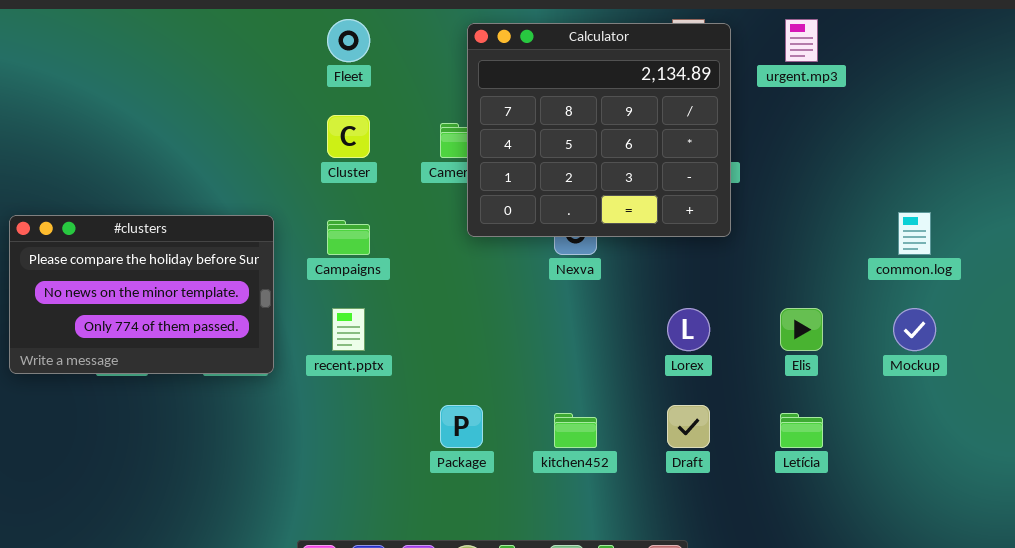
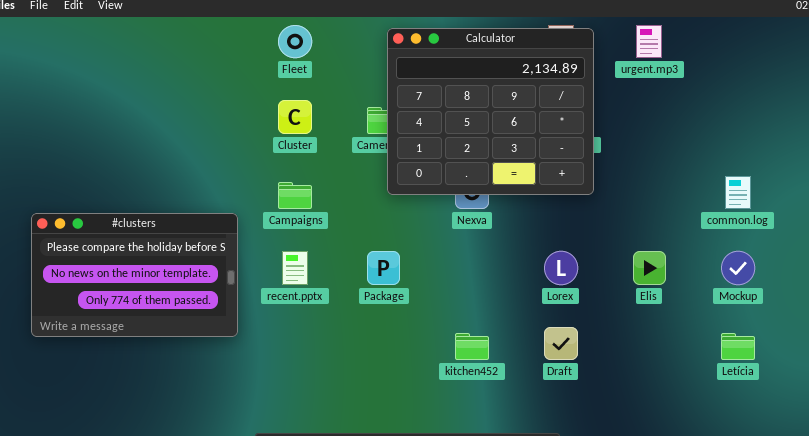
#clusters: [9,215,274,374] -> [31,213,238,337], moved
Package: [440,405,483,448] -> [367,251,400,285], moved
Letícia: [780,413,823,448] -> [721,333,755,360], moved

